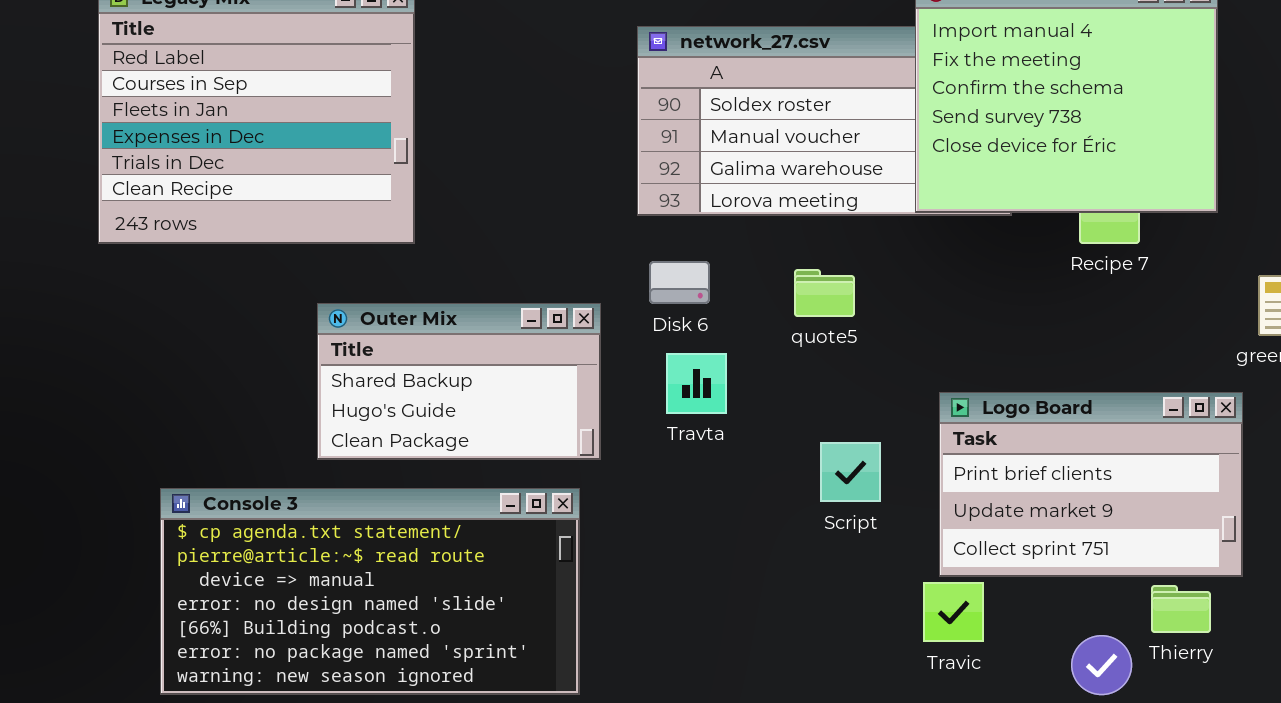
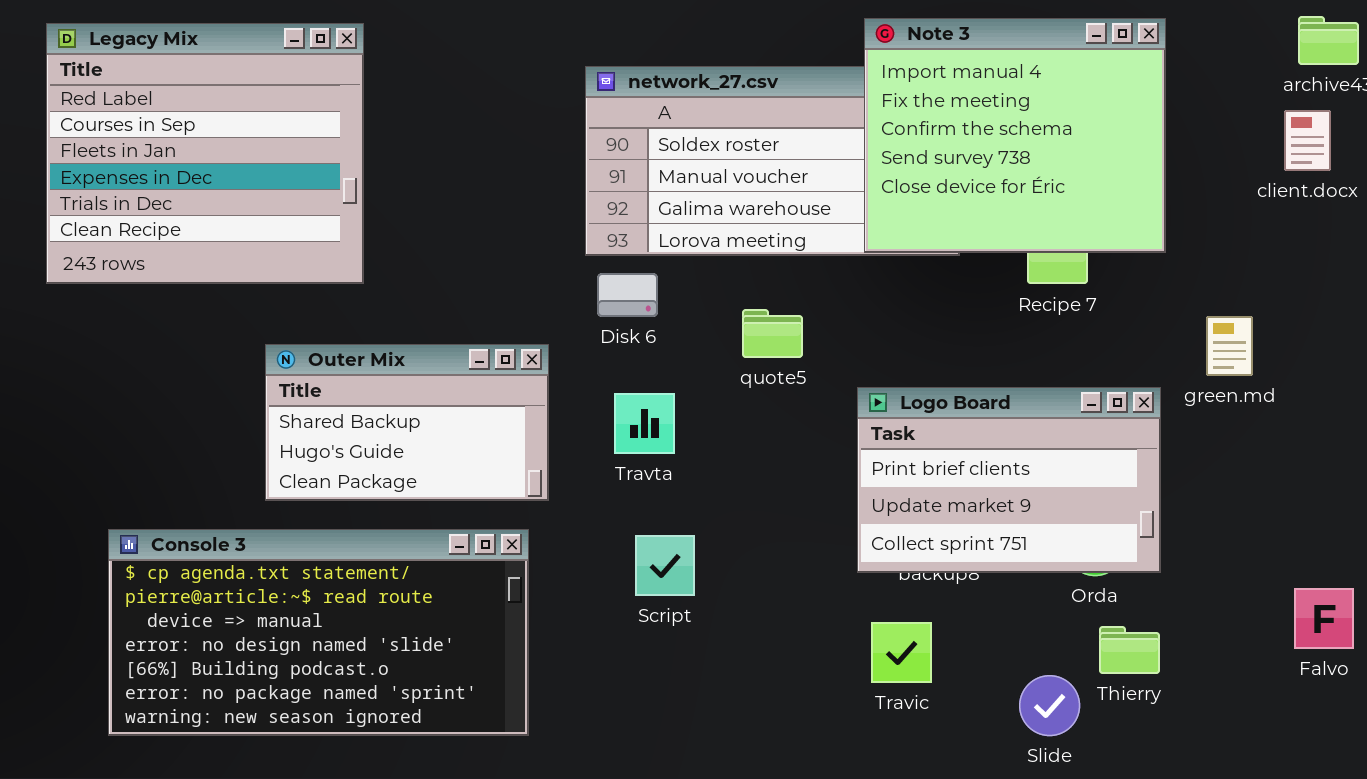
Disk 6: [649,261,710,304] -> [597,273,658,317], moved
Logo Board: [939,392,1243,577] -> [857,387,1161,573], moved
Script: [820,442,881,502] -> [635,535,695,596], moved

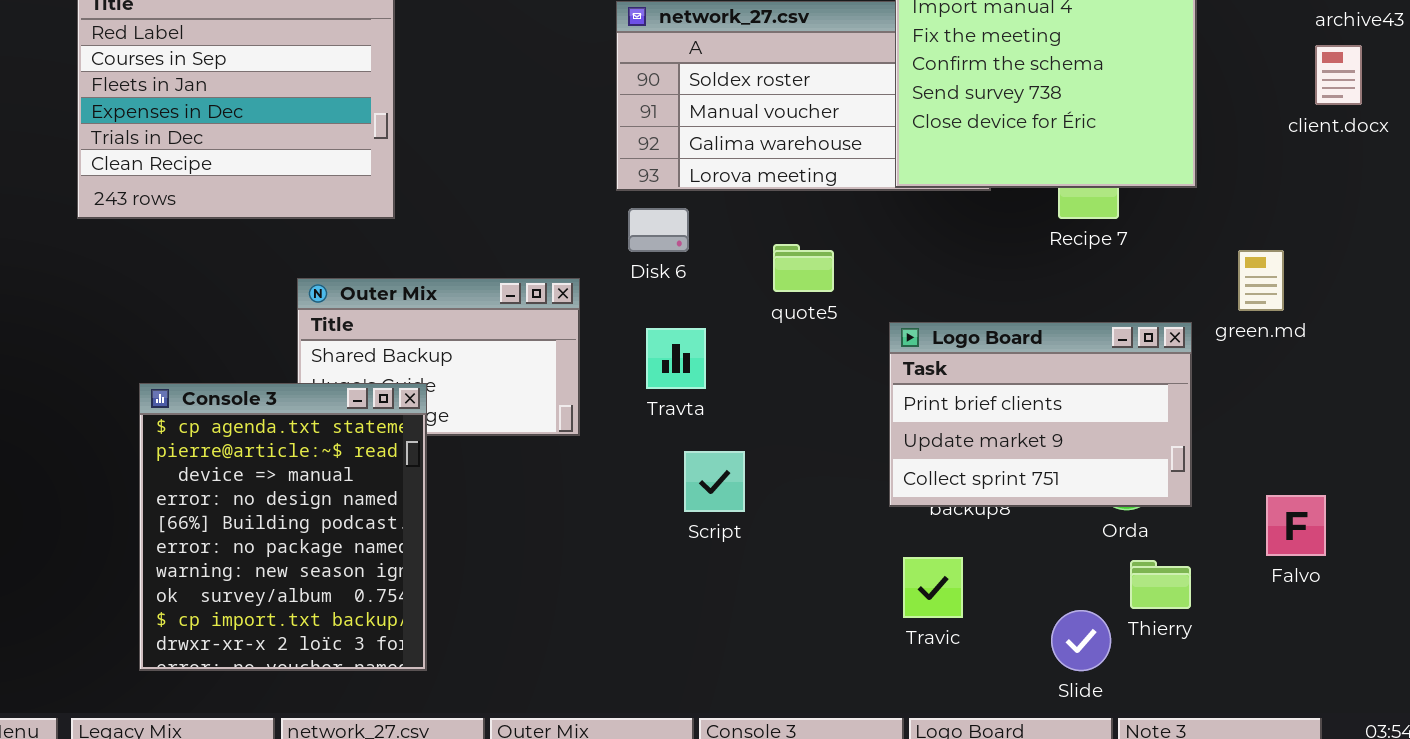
Console 3: [108,529,529,736] -> [139,383,427,671], resized
Script: [635,535,695,596] -> [684,451,745,512], moved
Falvo: [1294,588,1354,649] -> [1266,495,1326,556], moved

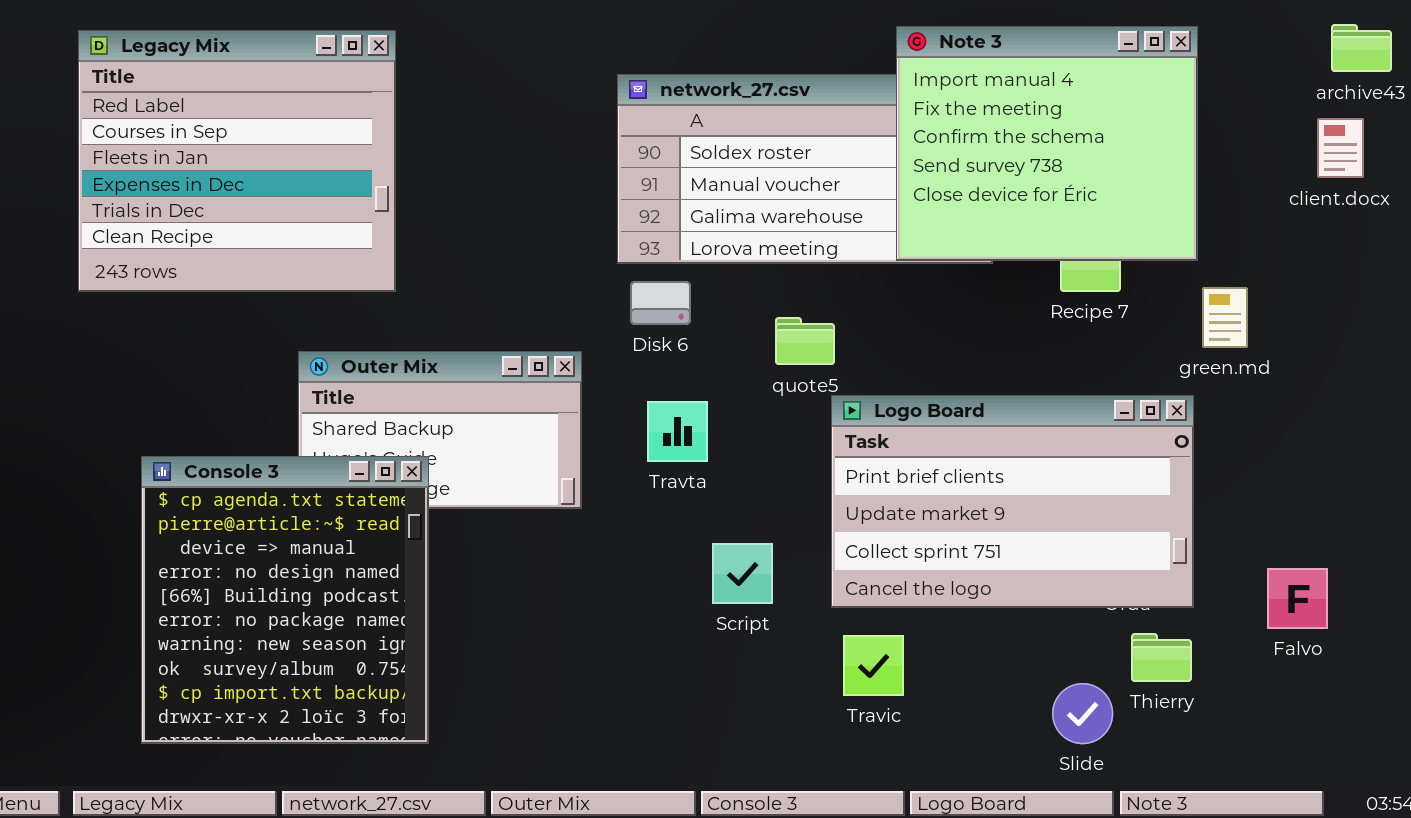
green.md: [1238,250,1284,311] -> [1202,287,1248,348], moved
Logo Board: [889,322,1192,507] -> [831,395,1194,608], resized
Script: [684,451,745,512] -> [712,543,773,604], moved
Travic: [903,557,963,618] -> [843,635,904,696], moved

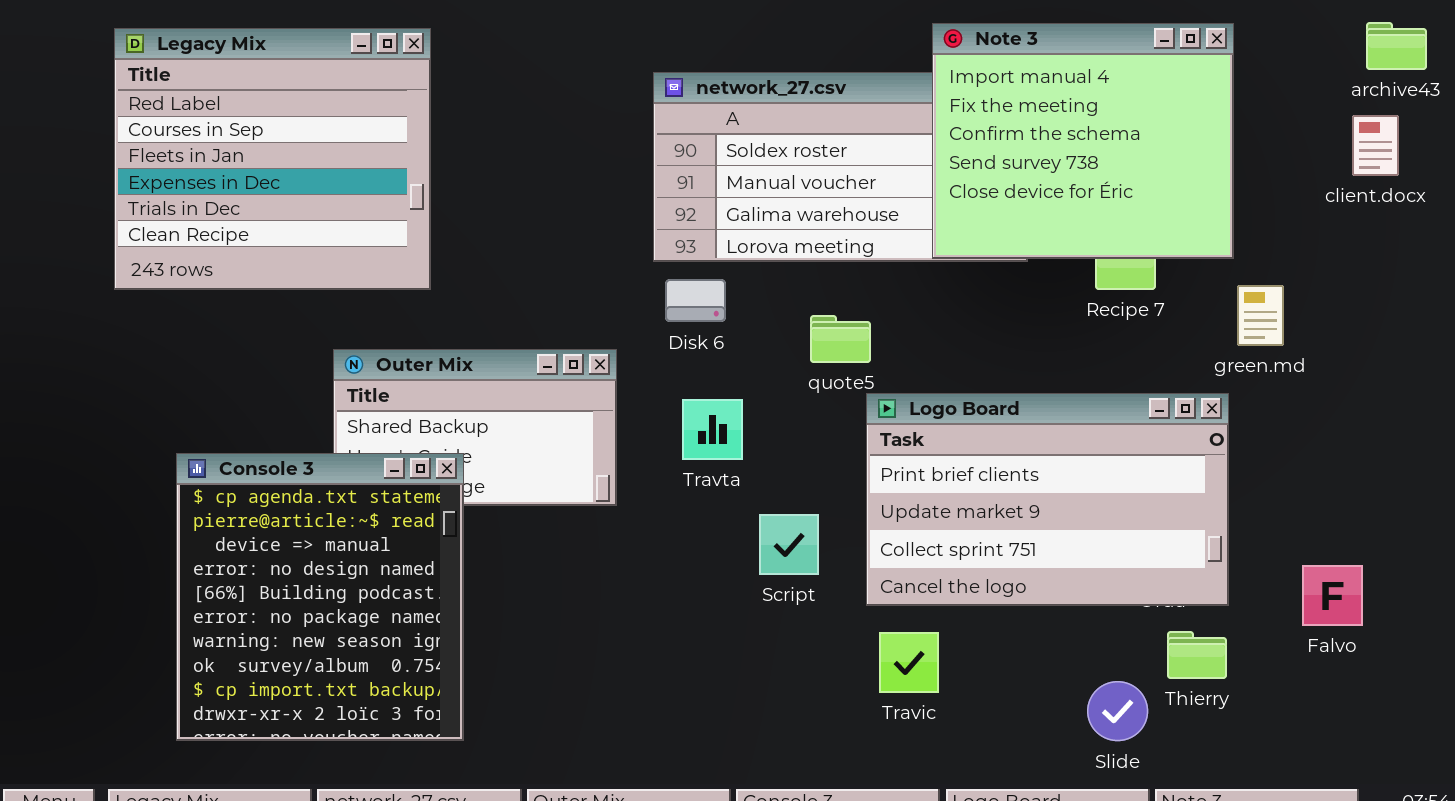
Script: [712,543,773,604] -> [759,514,819,575], moved

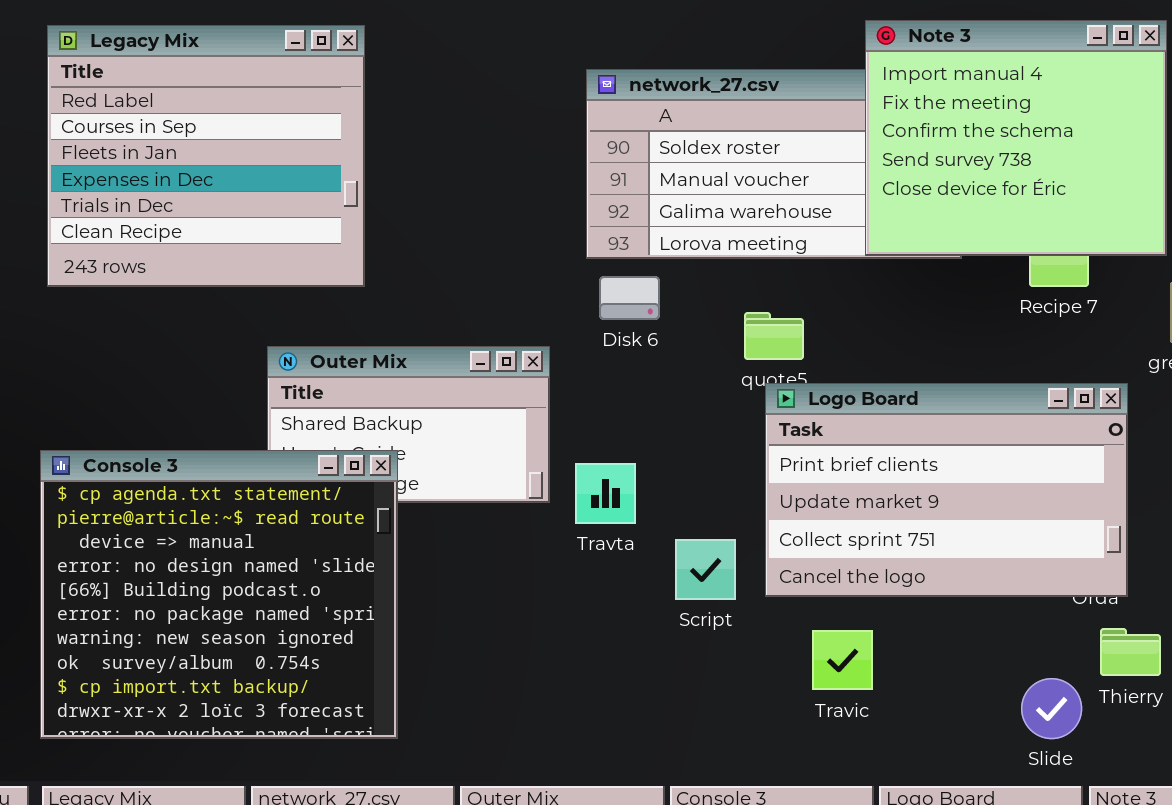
Logo Board: [866,393,1229,606] -> [765,383,1128,597], moved
Travta: [682,399,743,460] -> [575,463,636,524], moved
Console 3: [176,453,464,741] -> [40,450,398,739], resized
Script: [759,514,819,575] -> [675,539,736,600], moved

